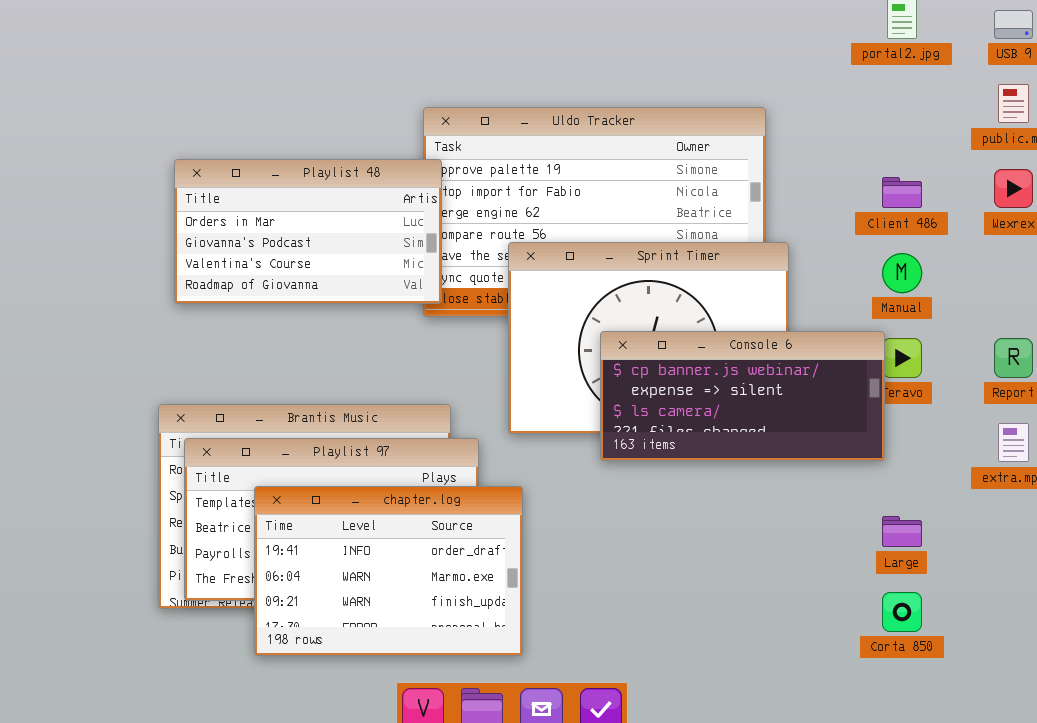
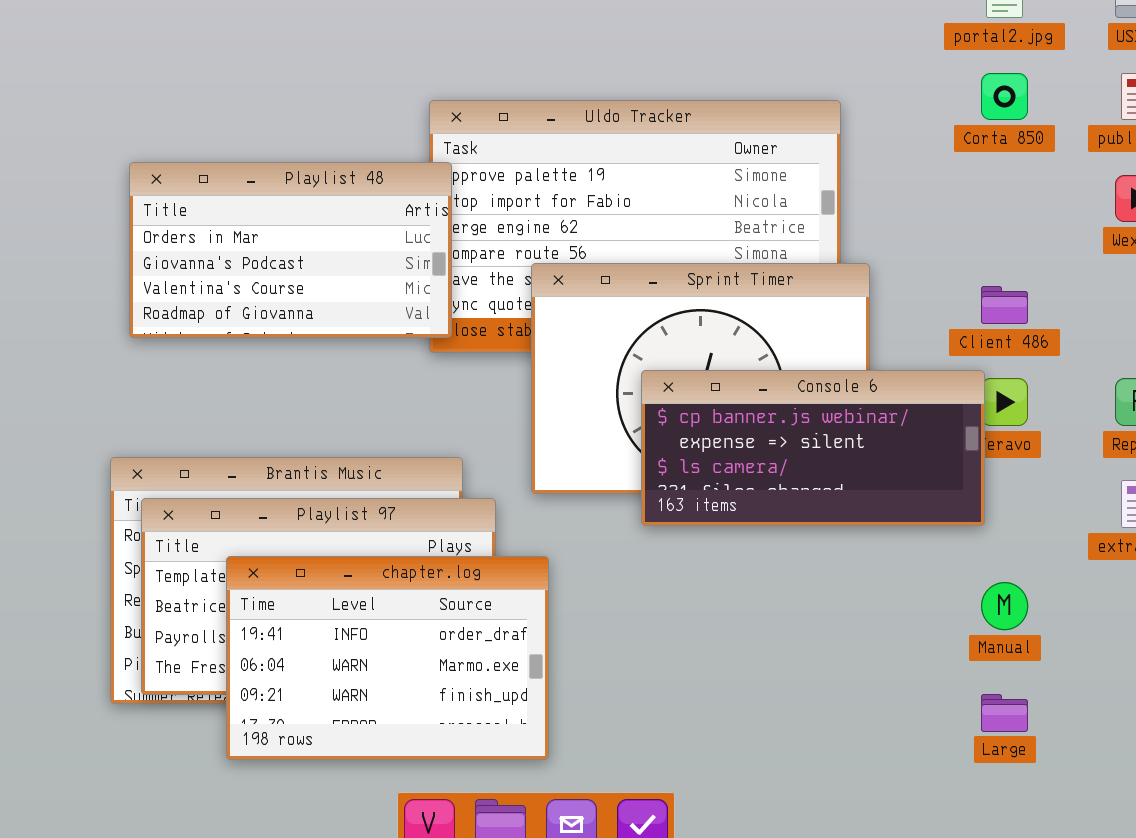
Client 486: [882,177,922,208] -> [981,286,1028,324], moved
Manual: [882,253,922,293] -> [981,582,1028,630], moved
Large: [882,516,922,547] -> [981,694,1028,732], moved
Corta 850: [882,592,922,632] -> [981,73,1028,120], moved

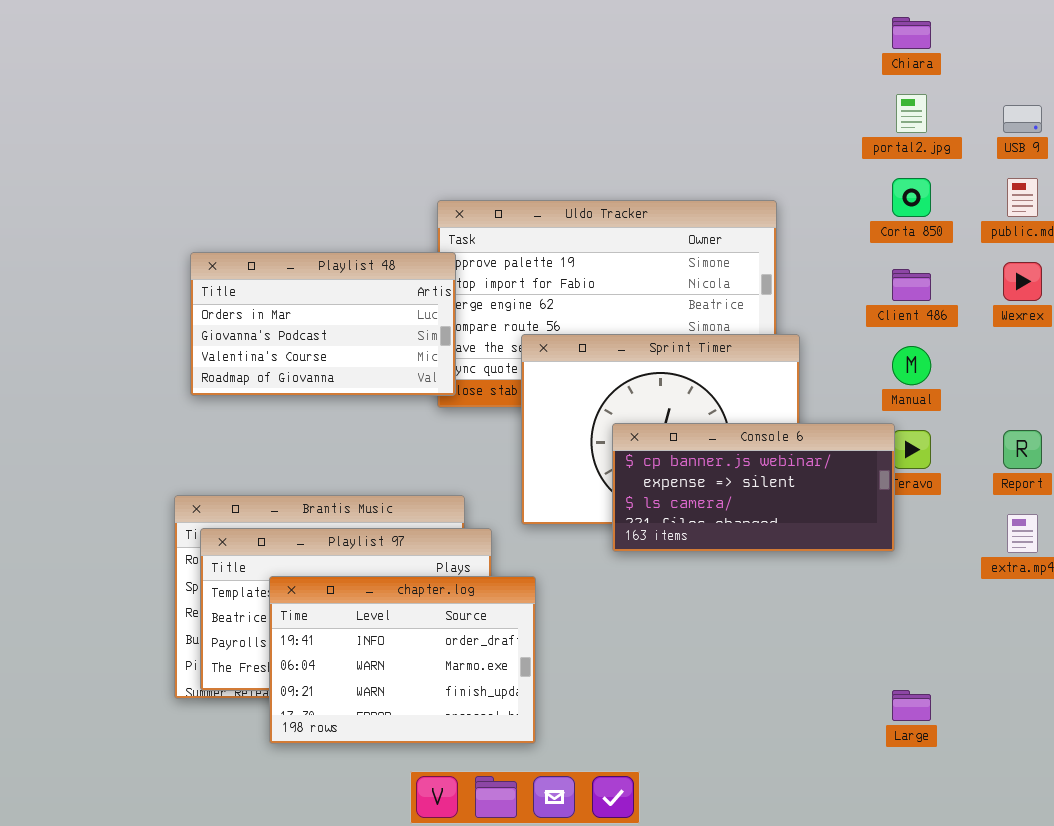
Client 486: [981,286,1028,324] -> [892,269,931,301], moved
Manual: [981,582,1028,630] -> [892,346,931,385], moved

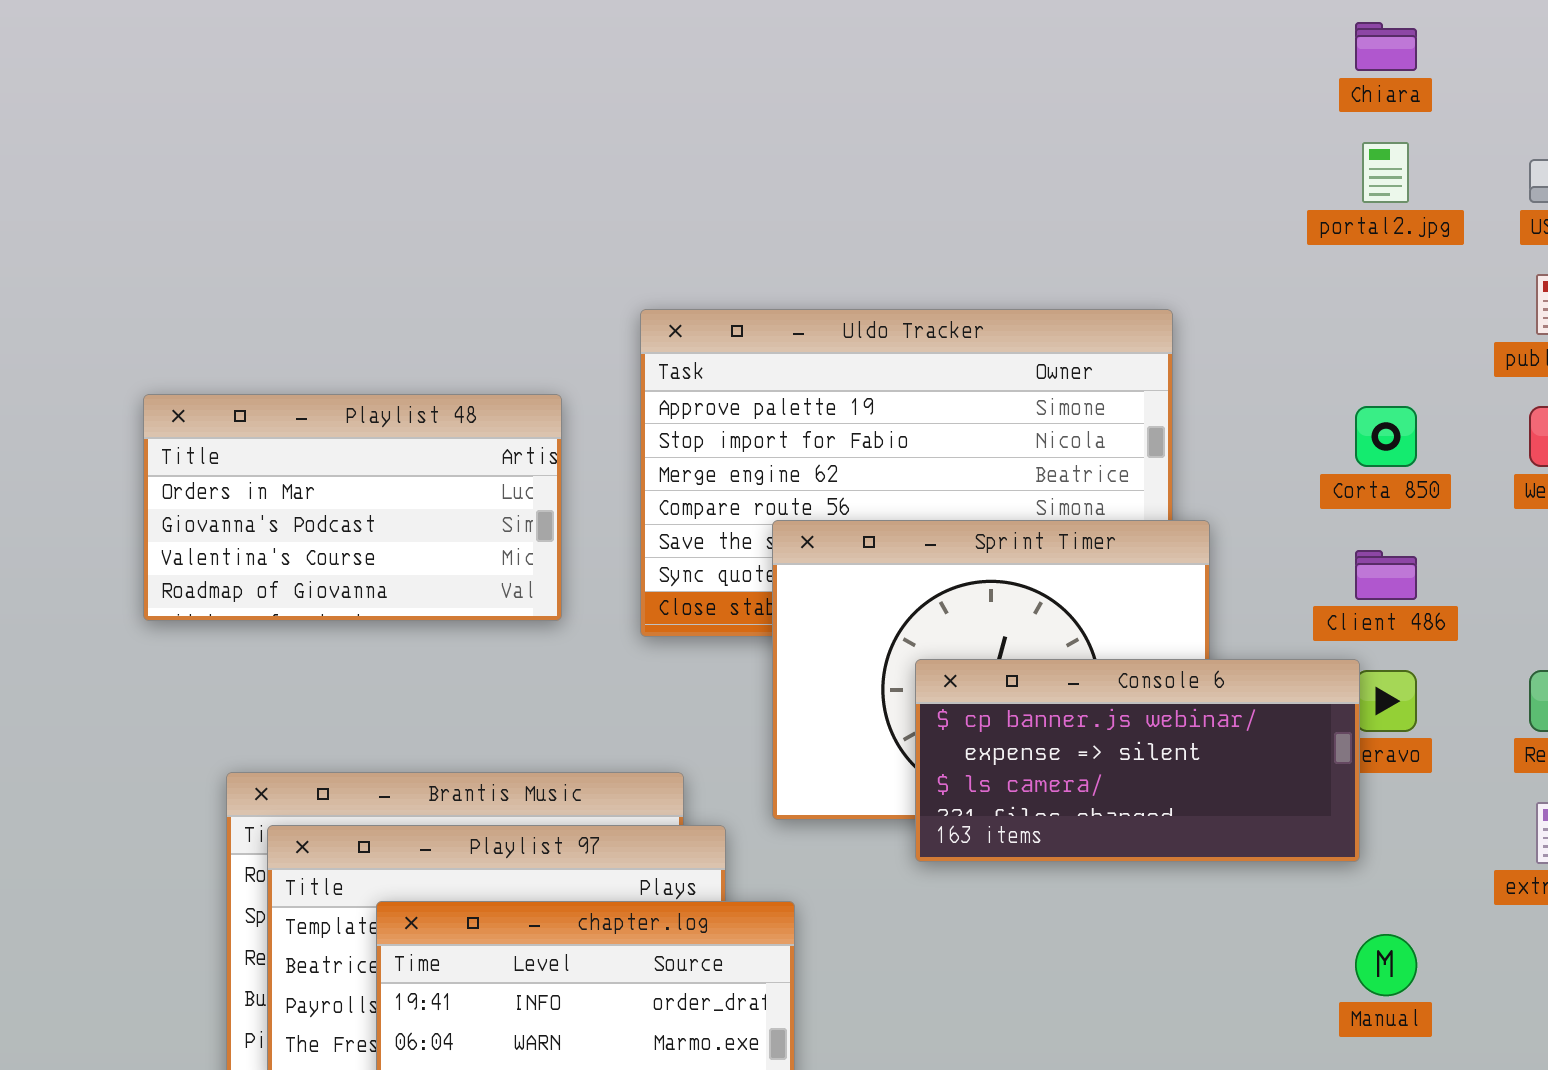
Corta 850: [892,178,931,217] -> [1355,406,1417,467], moved
Playlist 48: [190,252,456,396] -> [143,394,562,621], moved
Client 486: [892,269,931,301] -> [1355,550,1417,600], moved
Manual: [892,346,931,385] -> [1355,934,1417,996], moved

